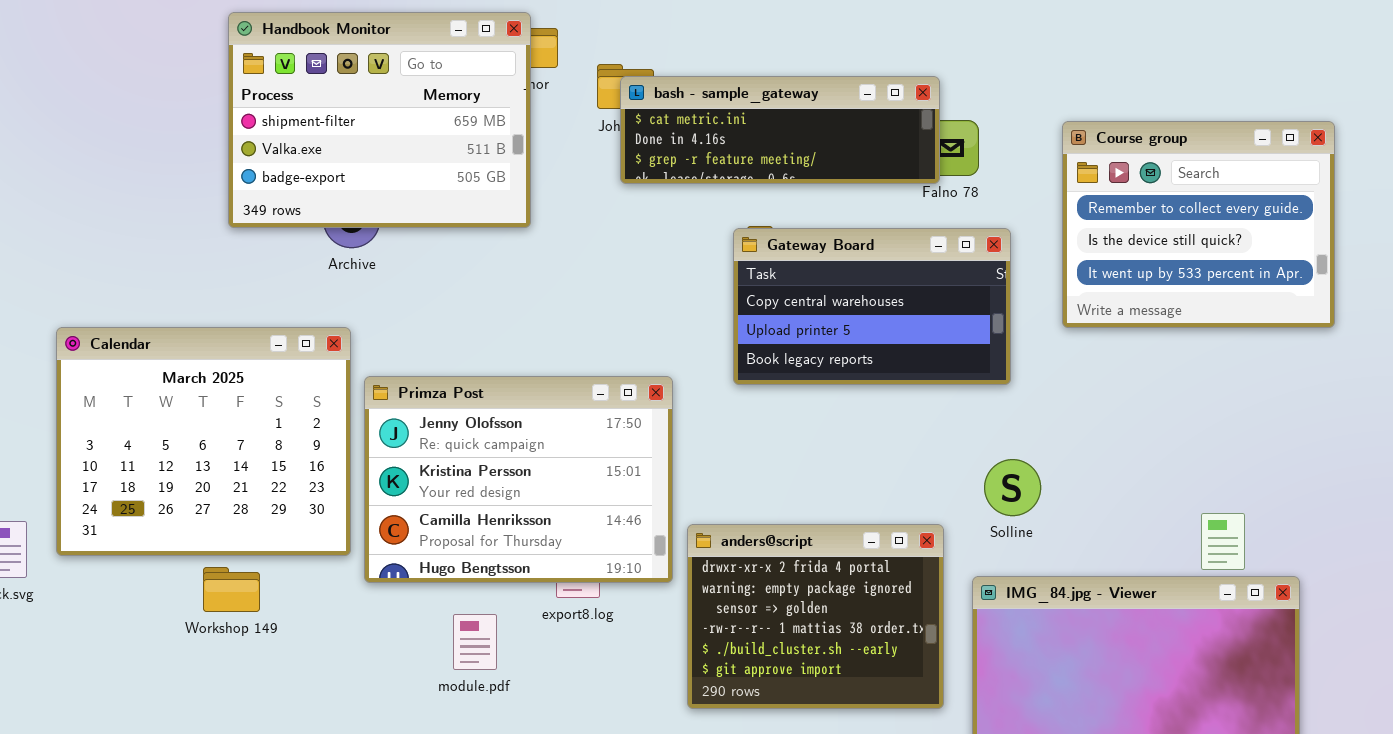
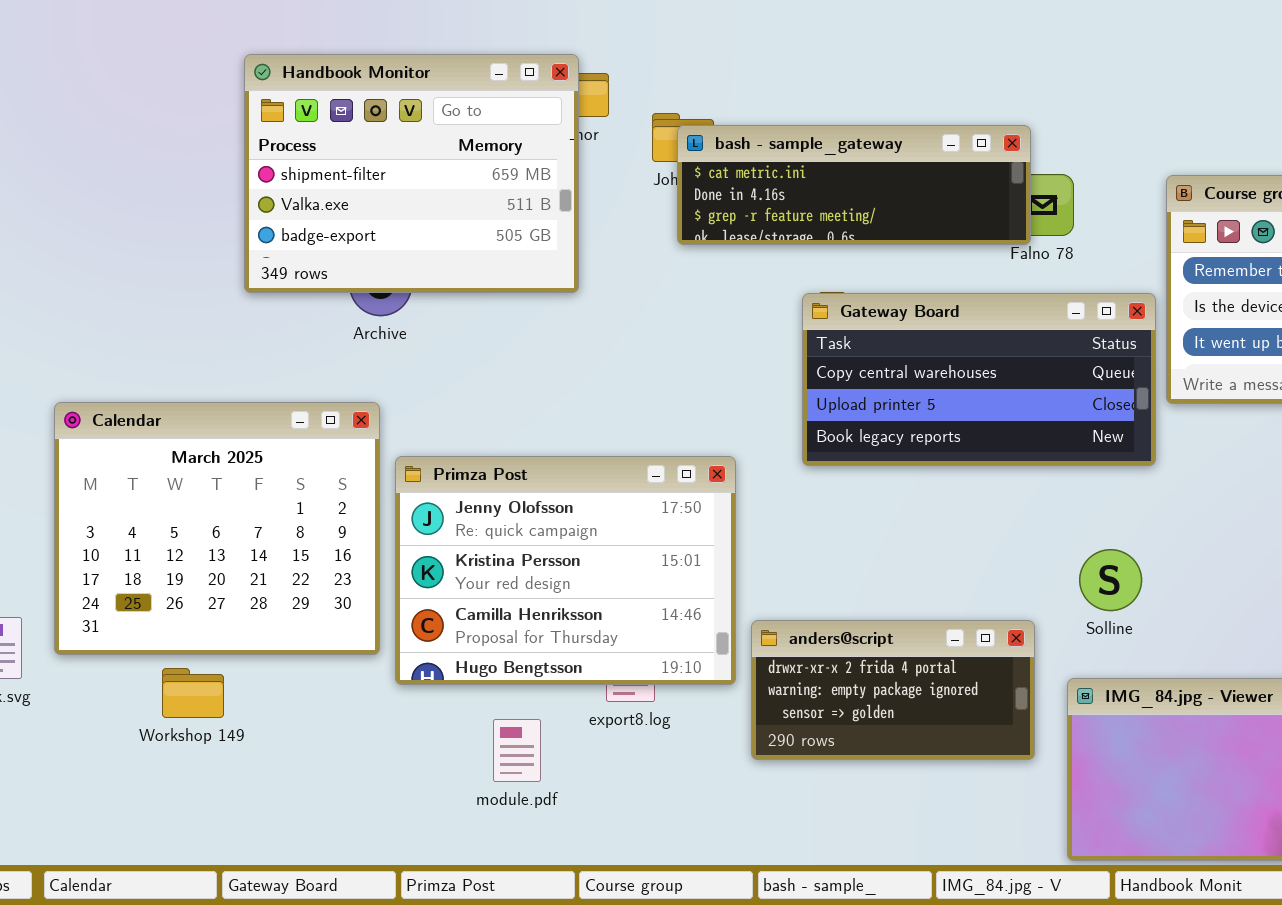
Gateway Board: [733,228,1011,385] -> [802,293,1156,466], resized
anders@script: [687,524,944,709] -> [751,620,1035,760], resized
Workshop 149: [203,567,260,612] -> [162,668,224,718], moved

